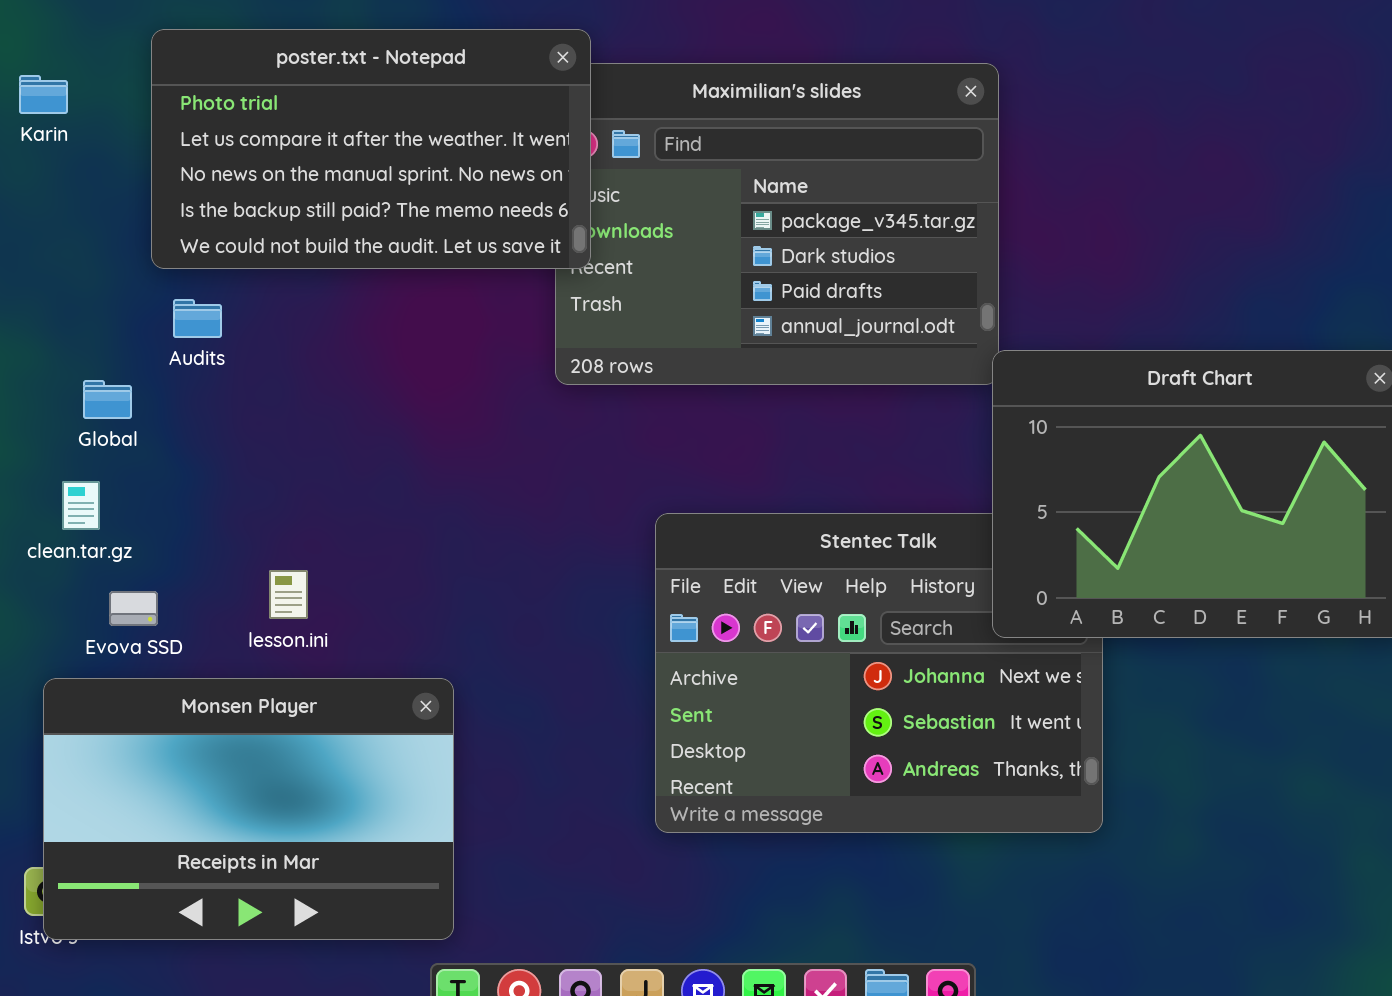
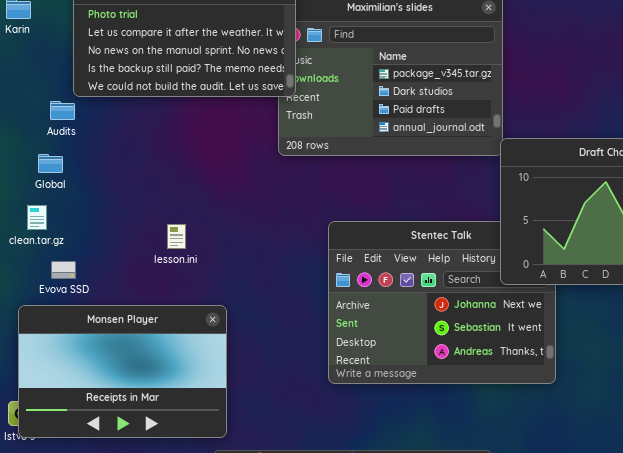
Audits: [173,299,222,338] -> [50,101,75,120], moved
lesson.ini: [269,570,308,619] -> [167,224,186,249], moved

